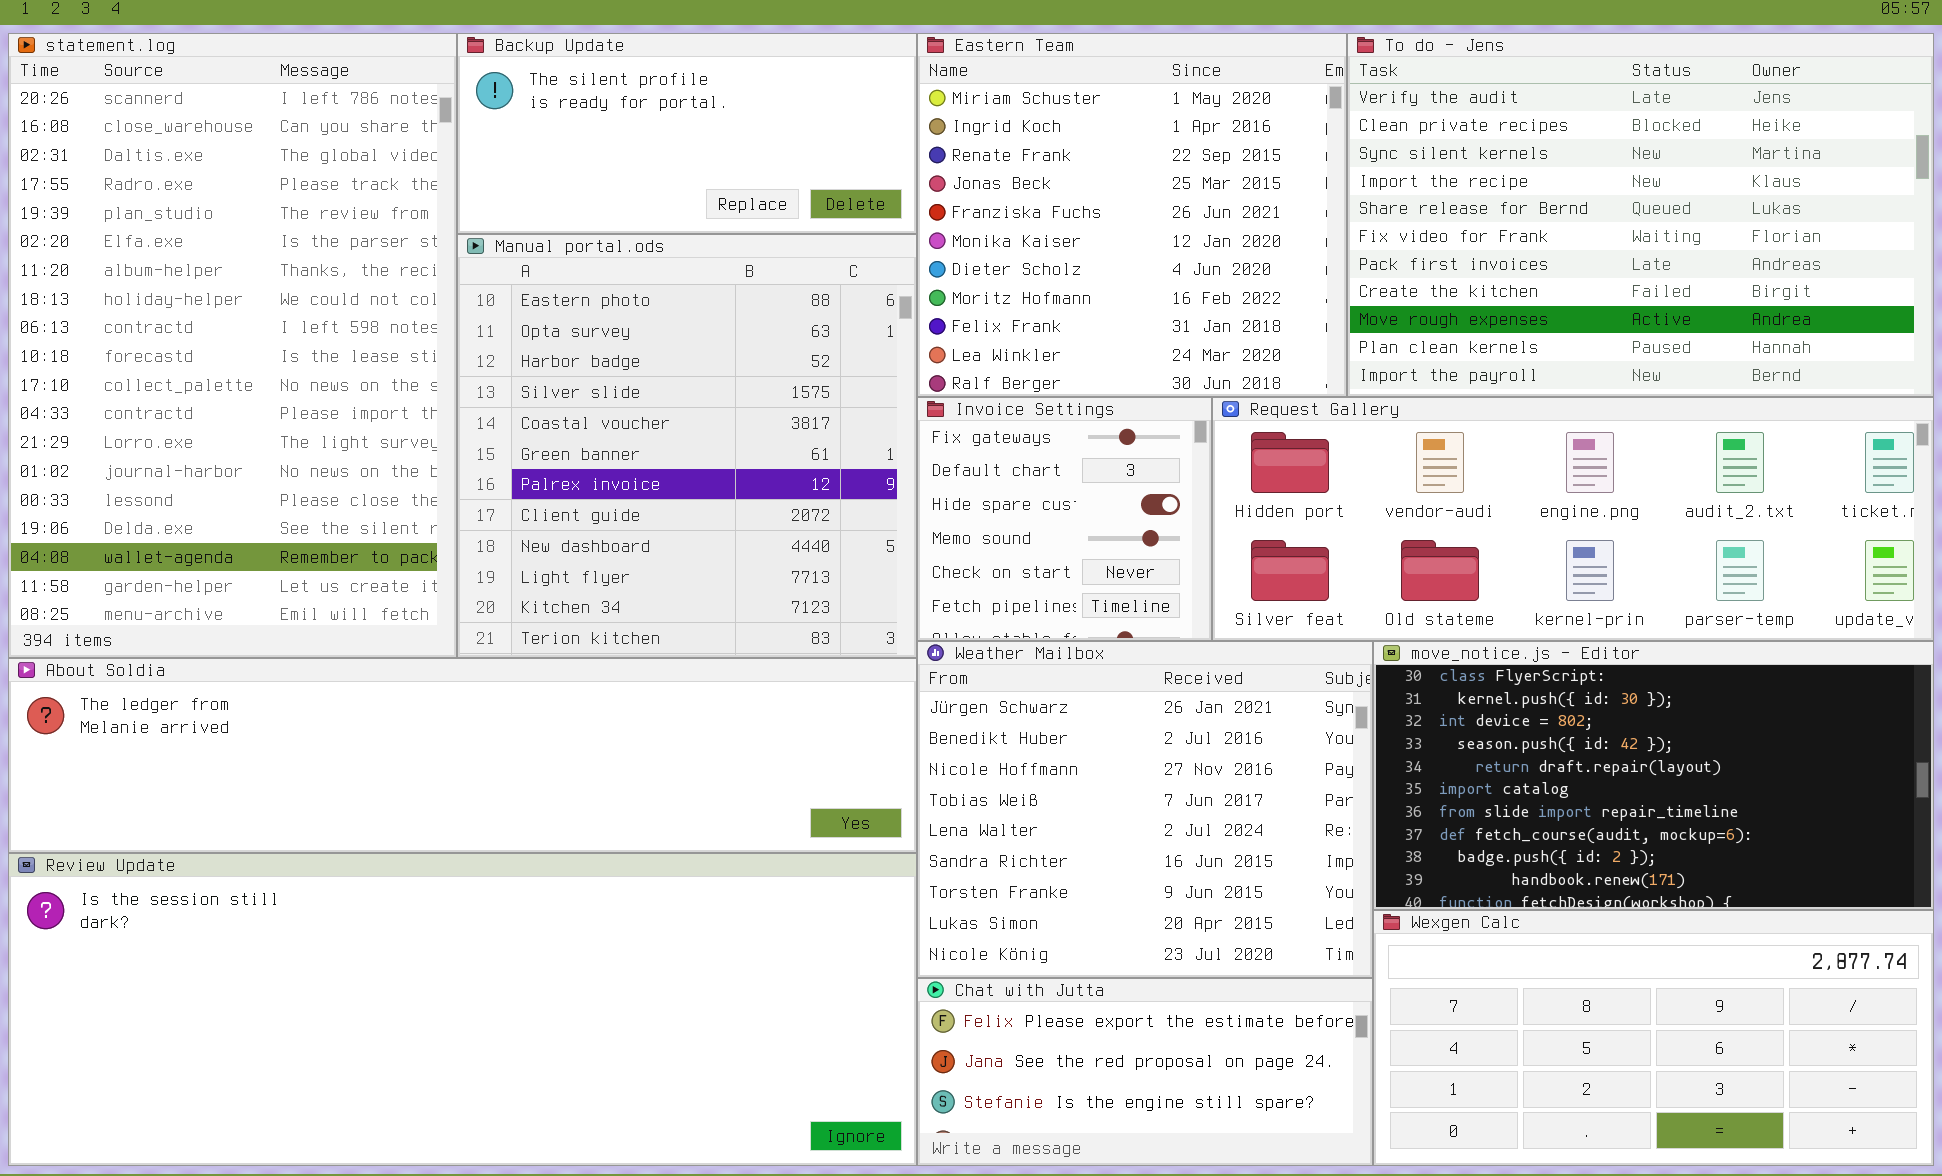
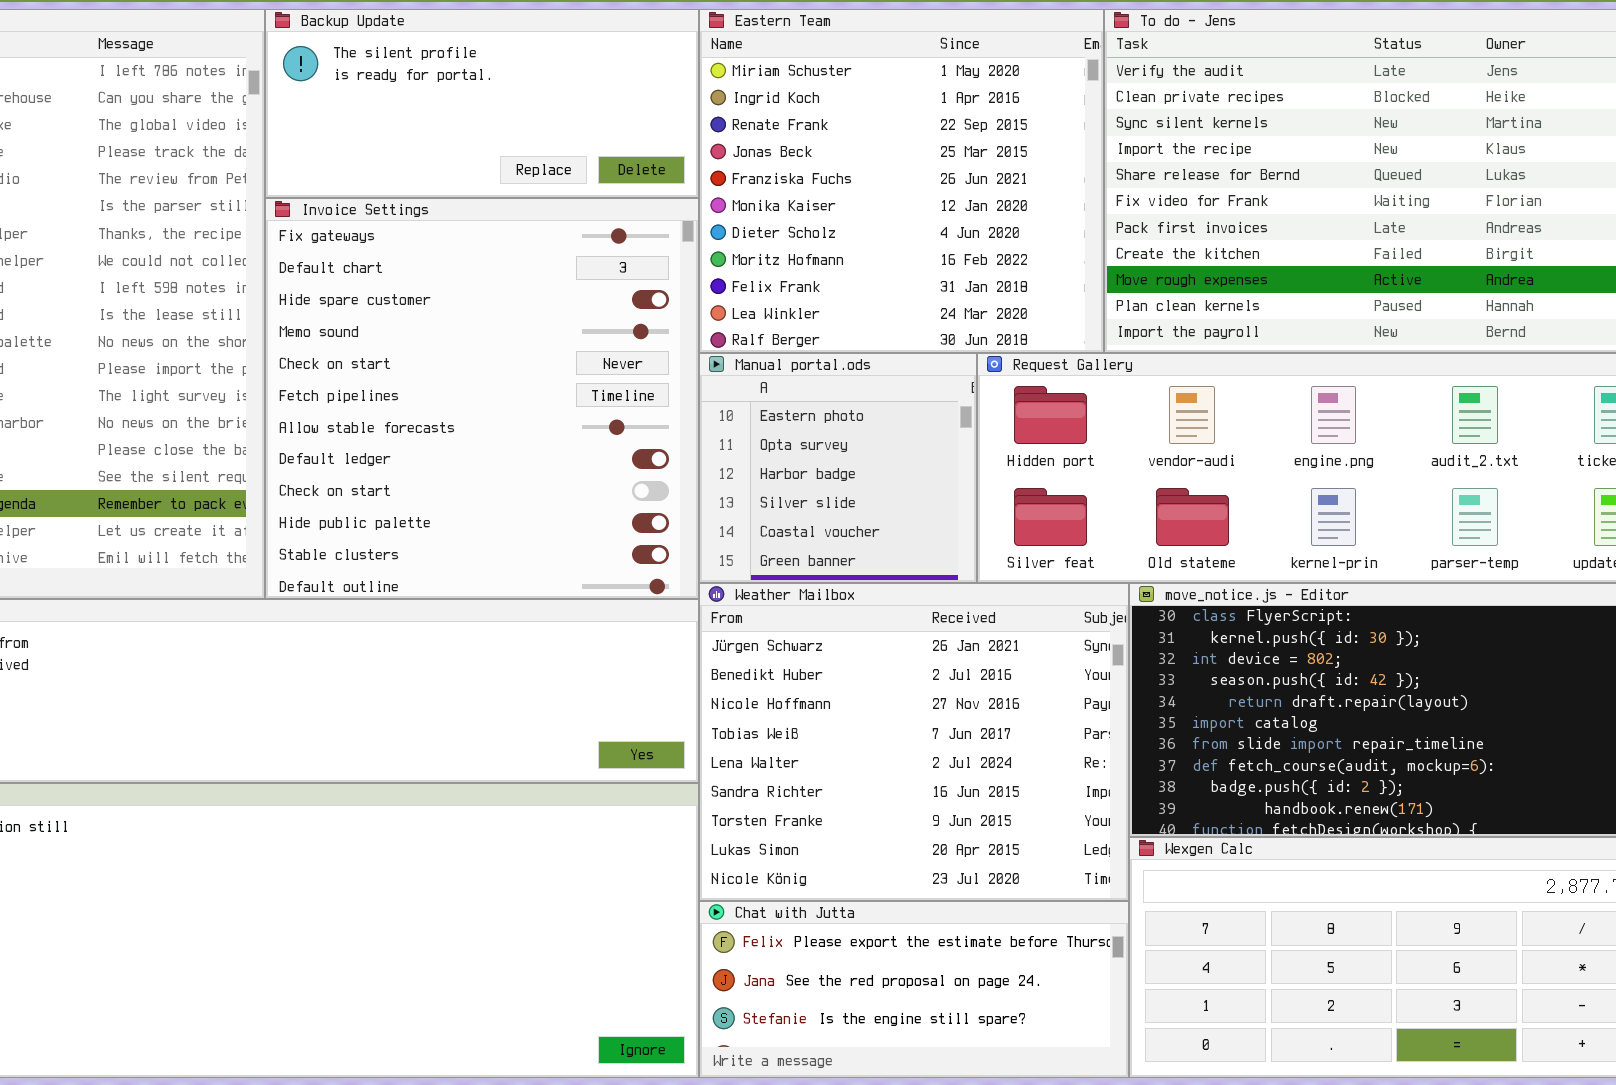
Manual portal.ods: [457,234,917,658] -> [699,353,977,583], moved, resized
Invoice Settings: [917,397,1212,641] -> [265,198,699,599], moved, resized

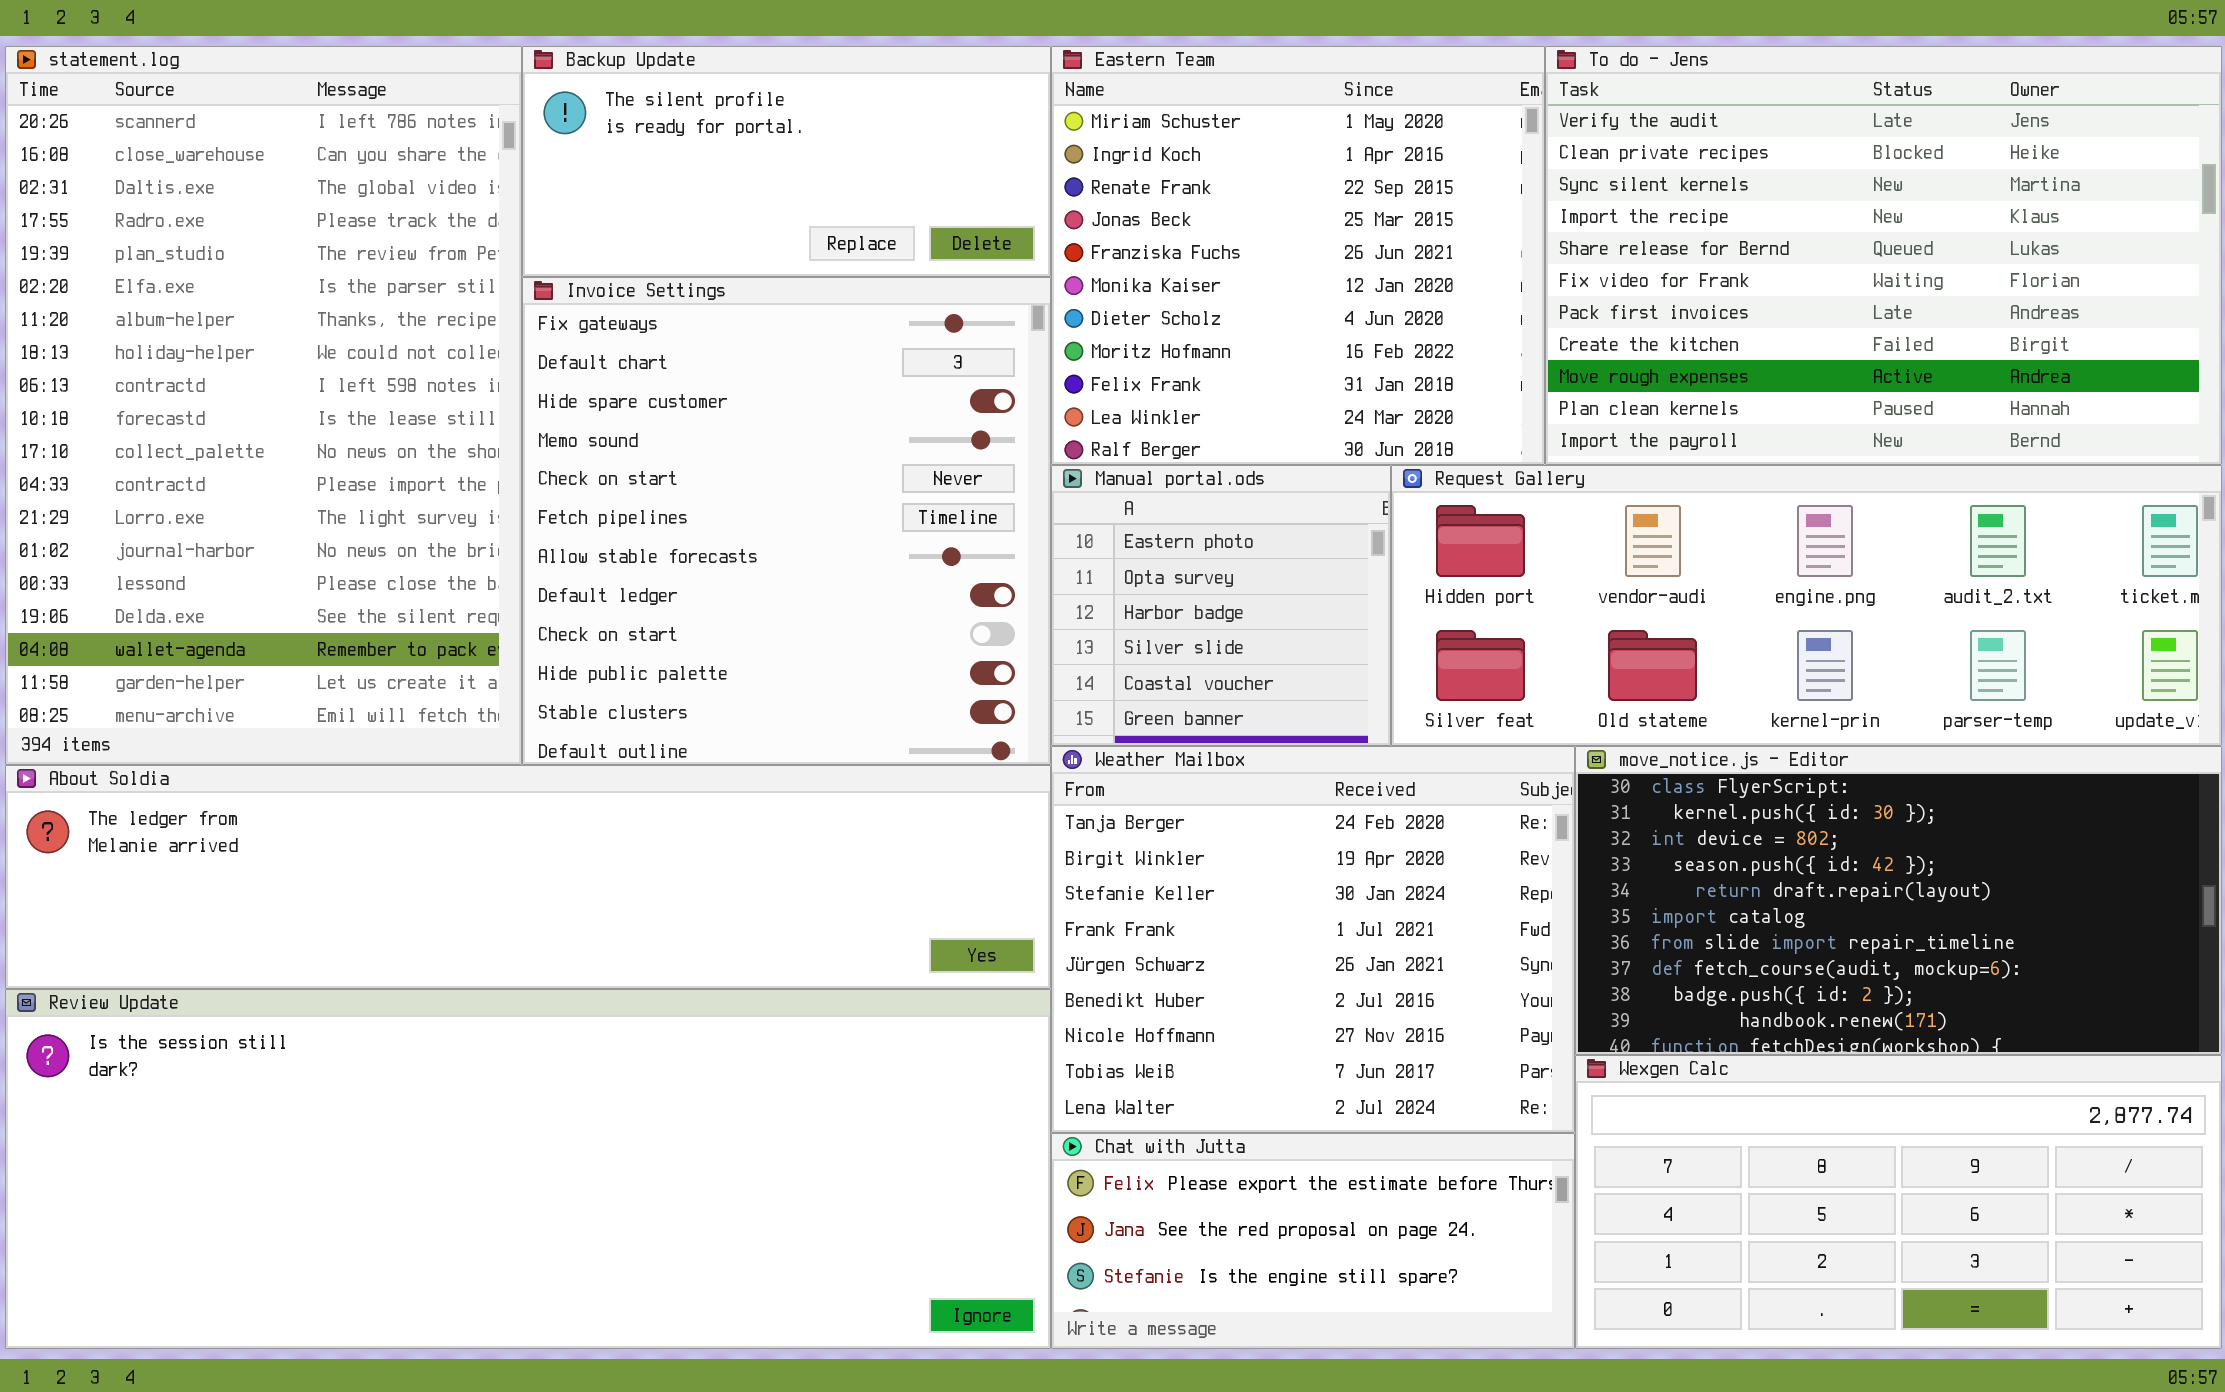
Weather Mailbox: [699,583,1129,901] -> [1051,746,1575,1133], scrolled up 4 rows

